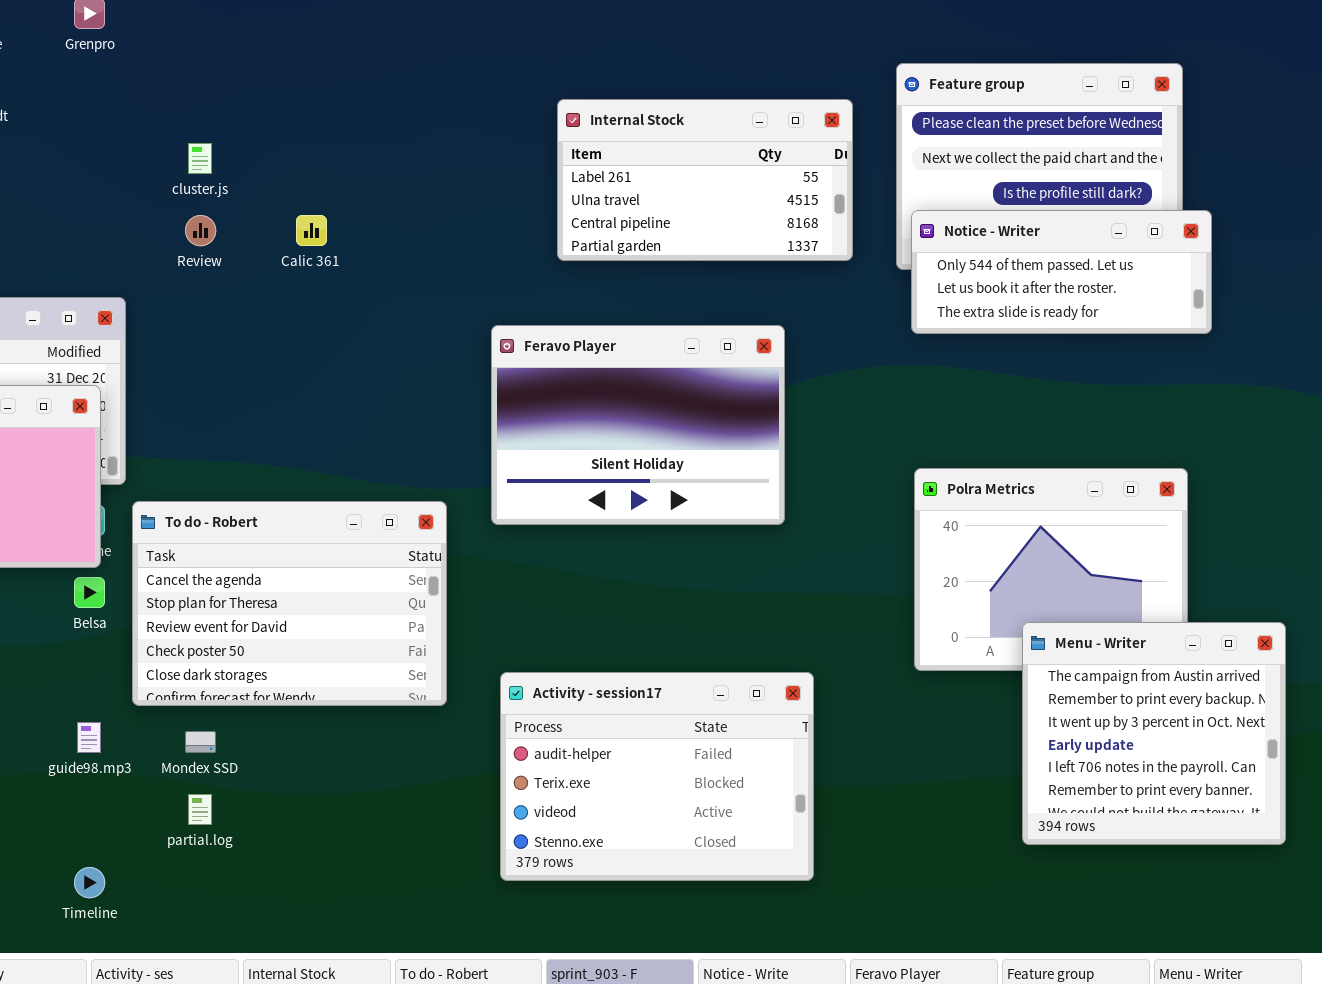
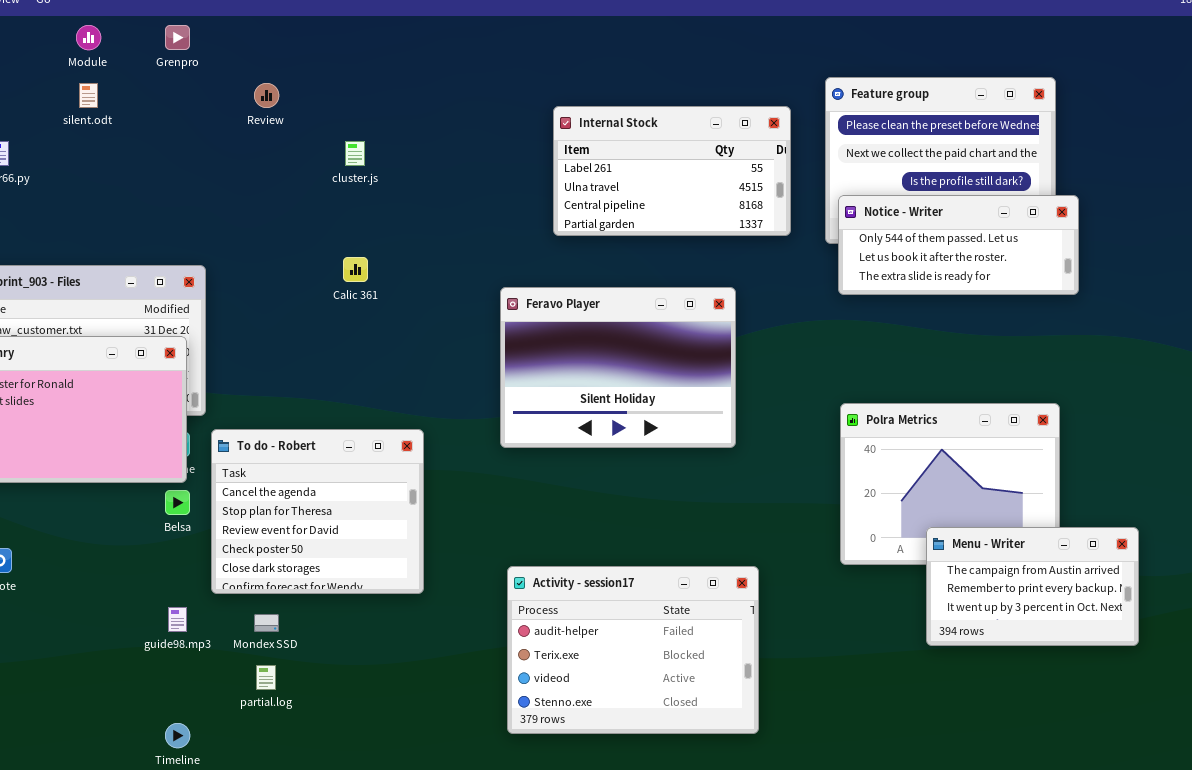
cluster.js: [188,143,212,174] -> [345,141,365,166], moved
Review: [185,215,216,246] -> [254,83,279,108], moved
Calic 361: [296,215,327,246] -> [343,257,368,282], moved
To do - Robert: [132,501,447,706] -> [211,429,424,594], resized
Menu - Writer: [1022,622,1286,845] -> [926,527,1139,646], resized

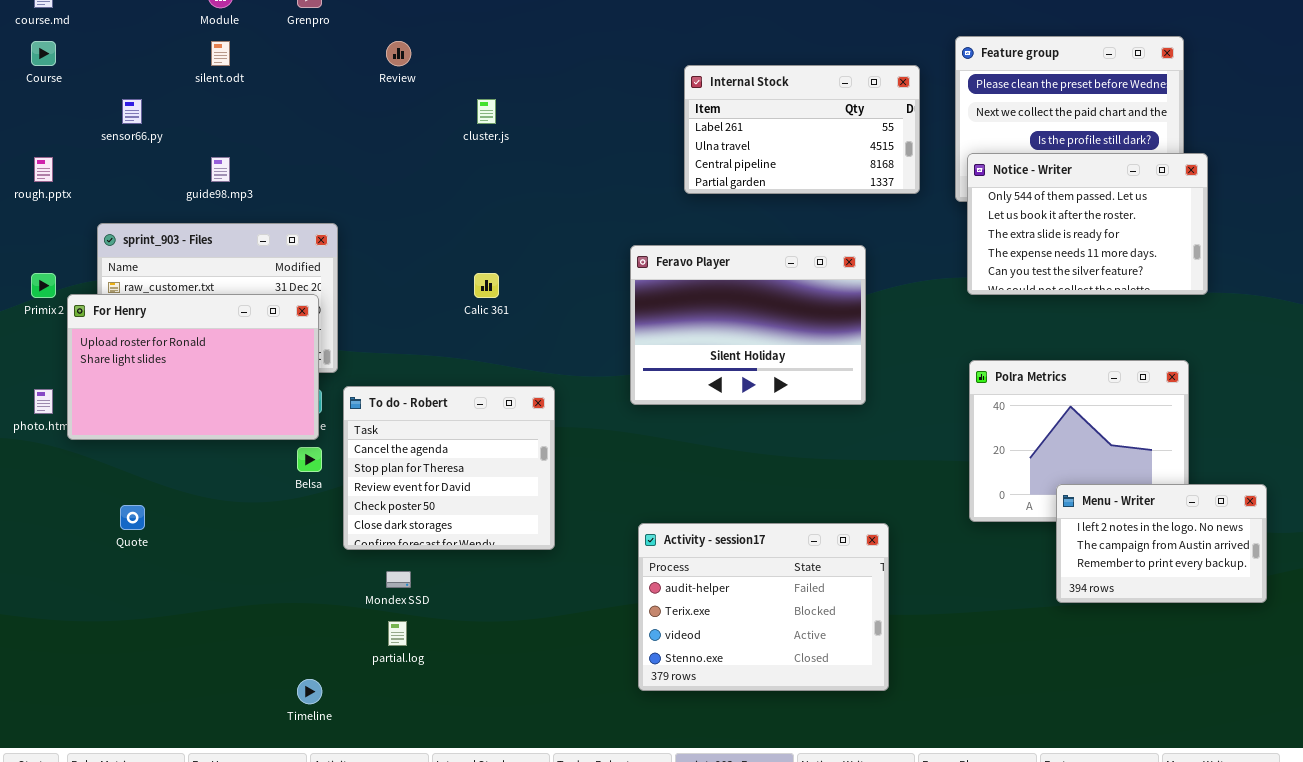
Notice - Writer: [838,195,1079,295] -> [967,153,1208,295], resized
Calic 361: [343,257,368,282] -> [474,273,499,298], moved
Menu - Writer: [926,527,1139,646] -> [1056,484,1267,603], scrolled up 1 row
guide98.mp3: [168,607,187,632] -> [211,157,230,182], moved

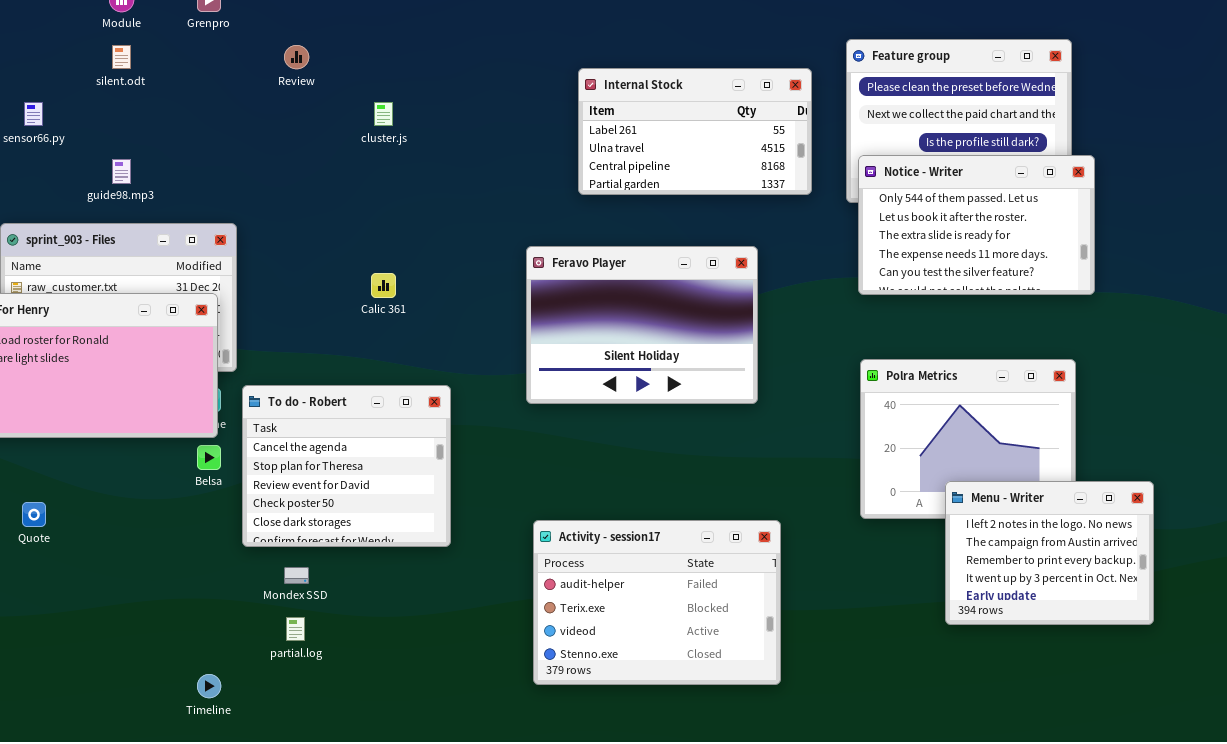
Menu - Writer: [1056,484,1267,603] -> [945,481,1154,625], resized

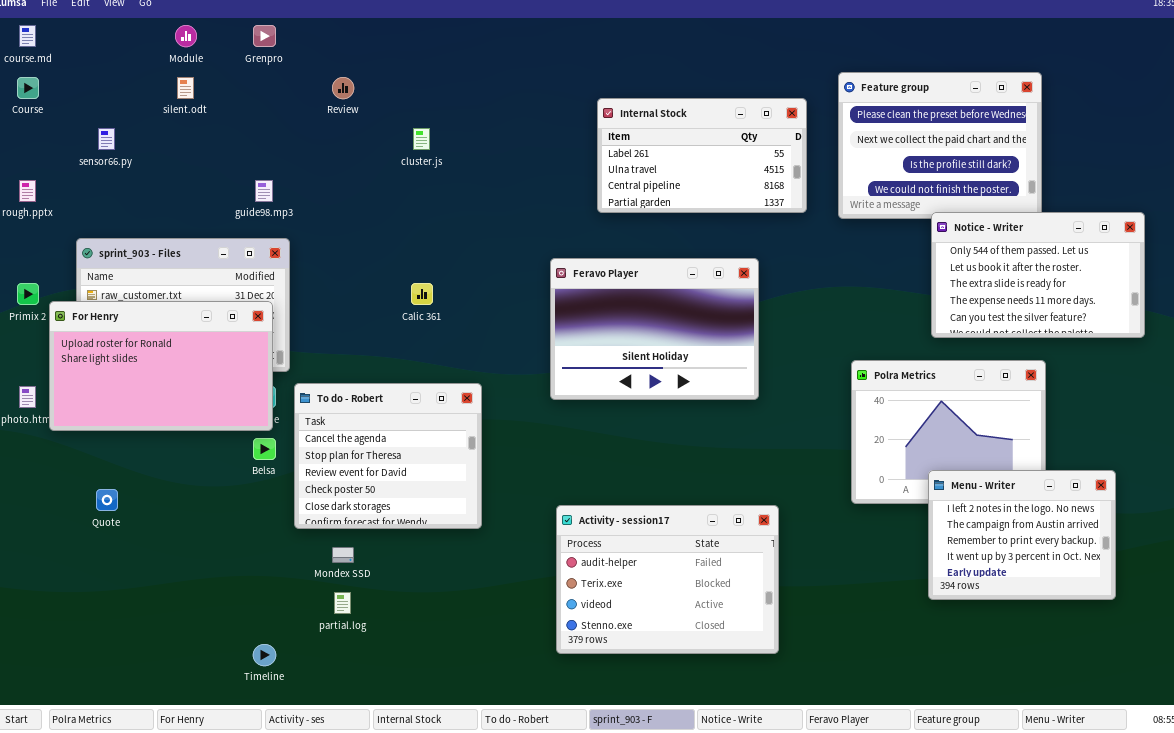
Notice - Writer: [858,155,1095,295] -> [931,212,1145,338], moved
guide98.mp3: [112,159,131,184] -> [255,180,273,202], moved

